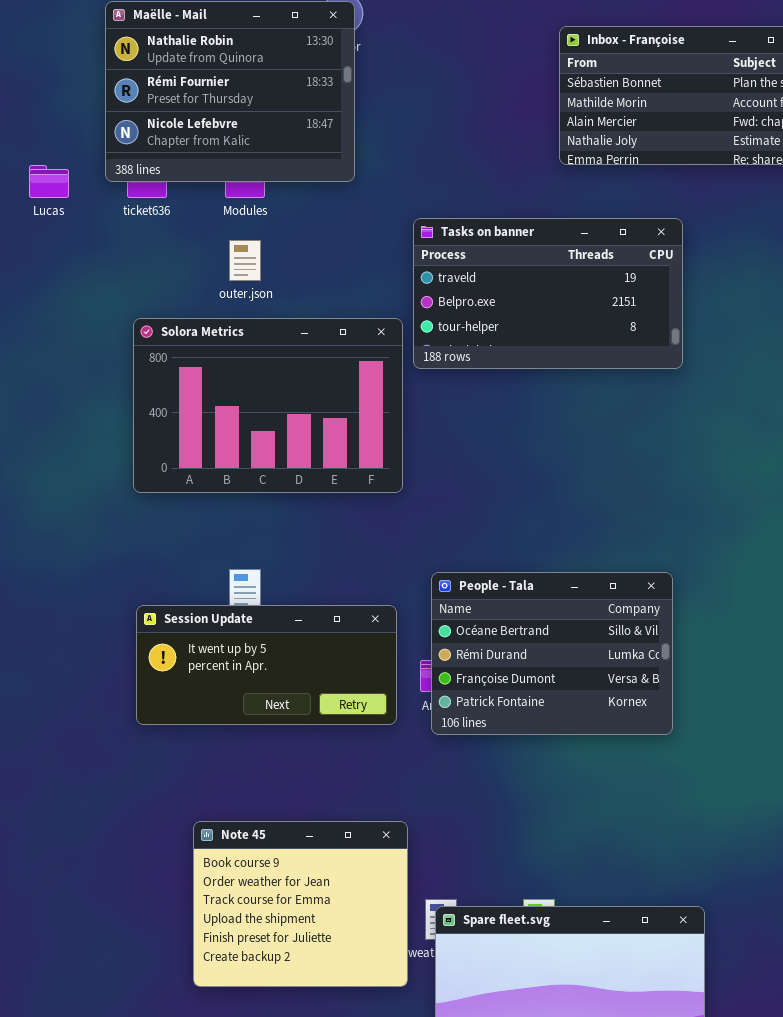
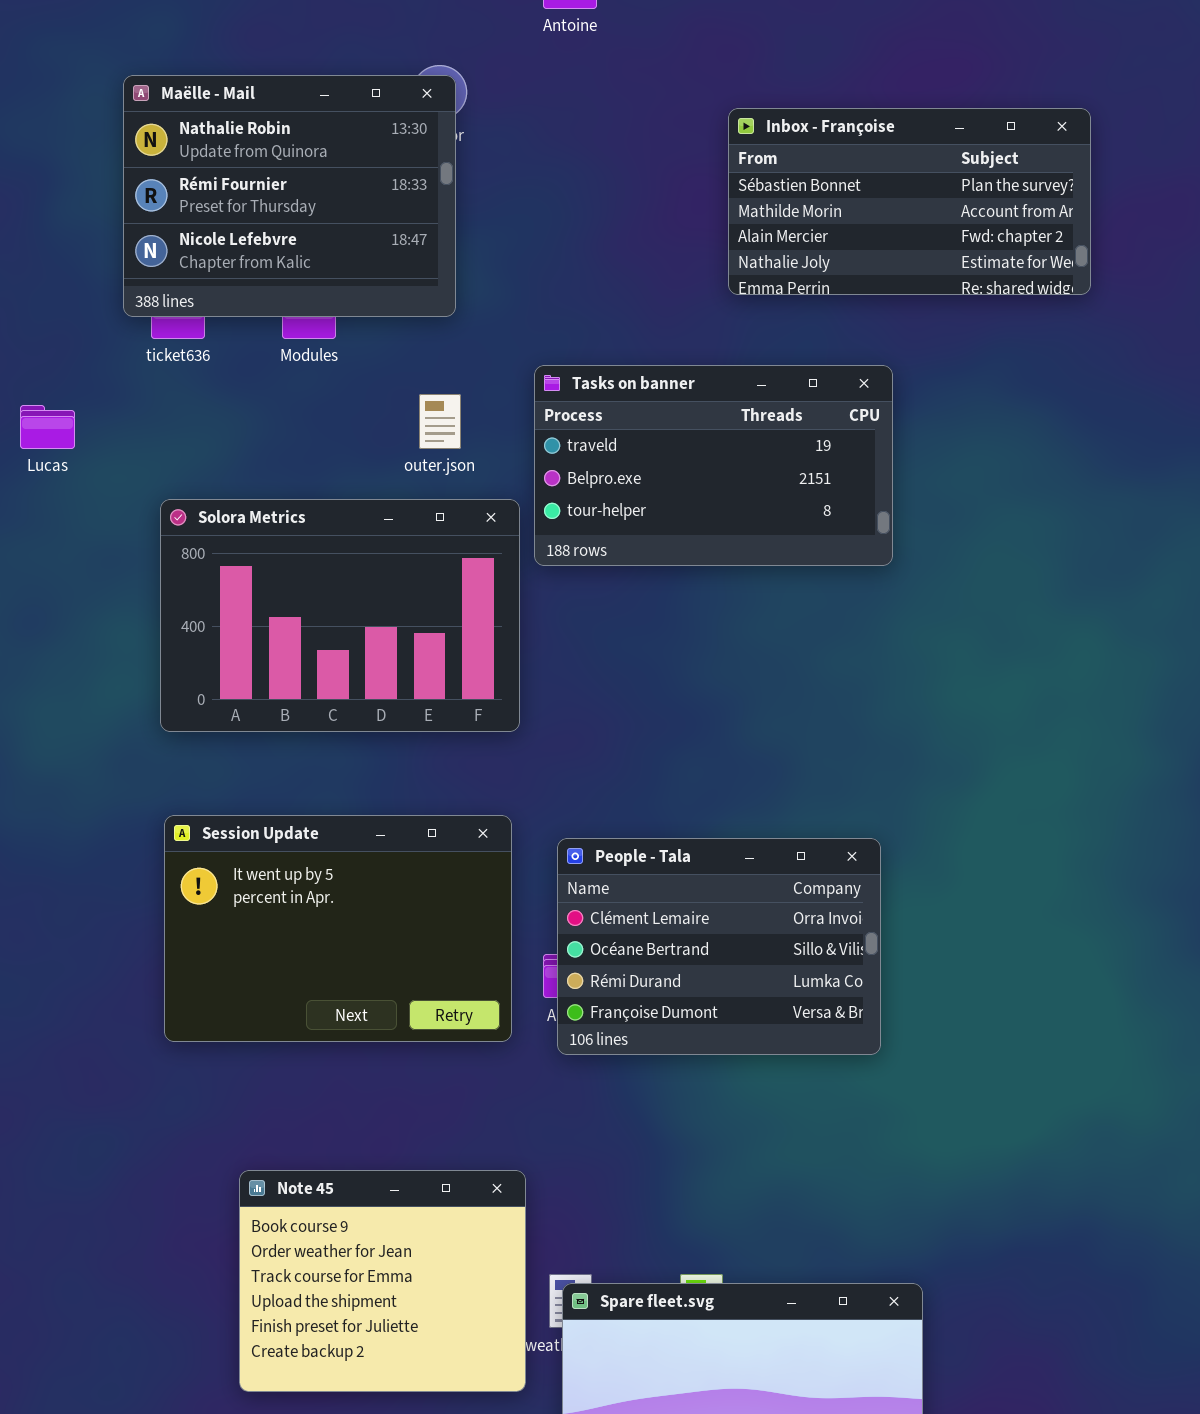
Lucas: [29,165,69,198] -> [20,405,75,449], moved
outer.json: [229,240,261,281] -> [419,394,461,449], moved
People - Tala: [431,572,673,735] -> [557,838,881,1055], scrolled up 1 row
Session Update: [136,605,397,725] -> [164,815,512,1042], resized

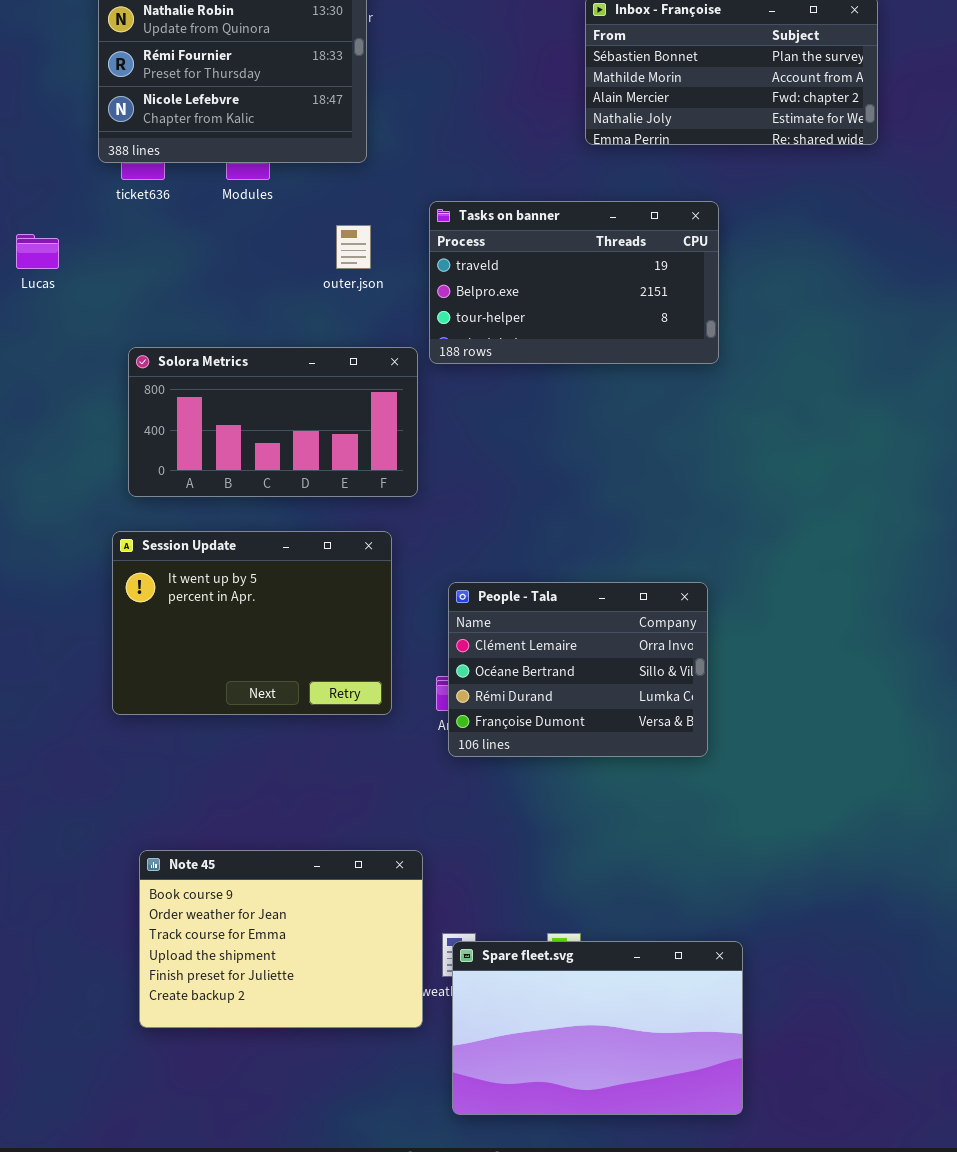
Solora Metrics: [160,499,520,732] -> [128,347,418,497], resized
Session Update: [164,815,512,1042] -> [112,531,392,715], moved
Note 45: [239,1170,526,1392] -> [139,850,423,1028], resized

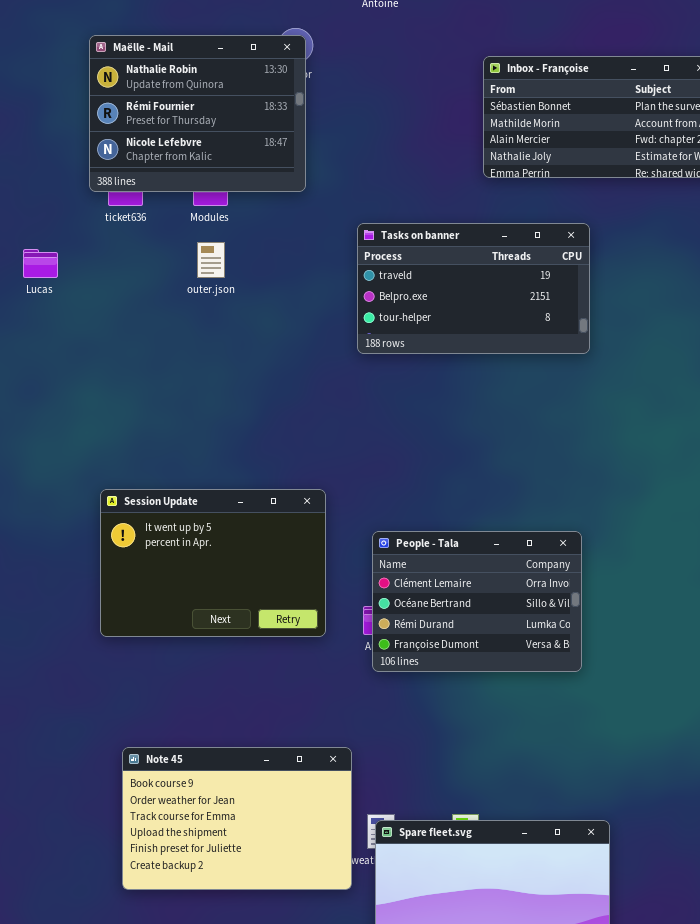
outer.json: [336,225,371,269] -> [197,242,225,278], moved
Solora Metrics: [128,347,418,497] -> none, closed

